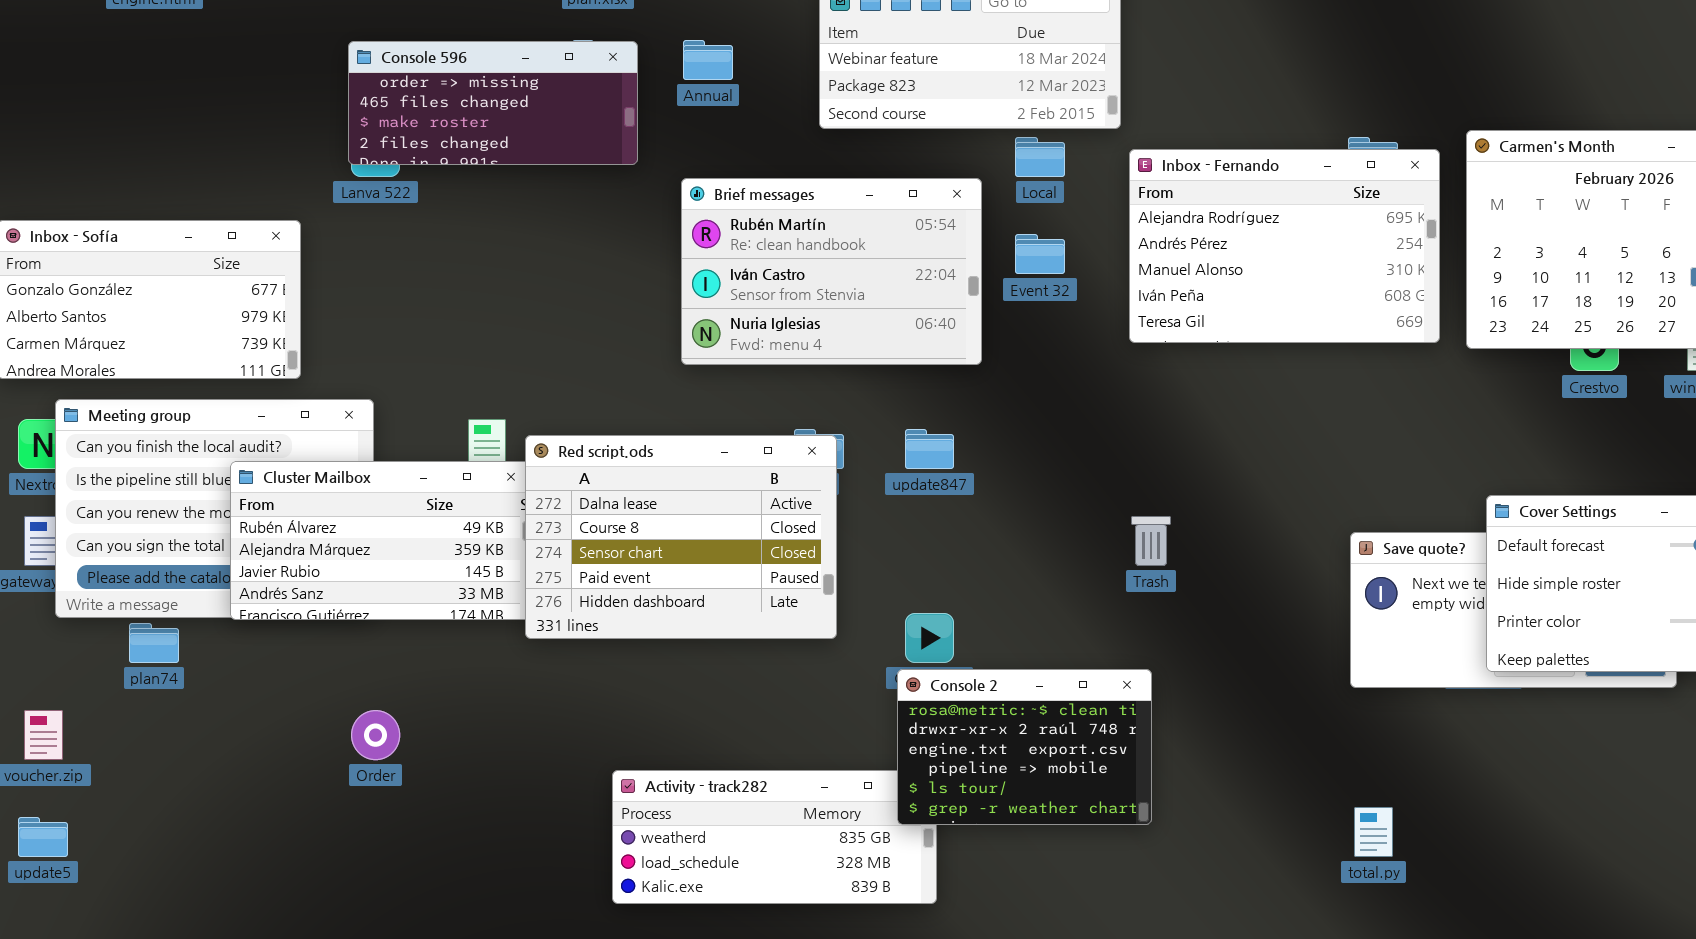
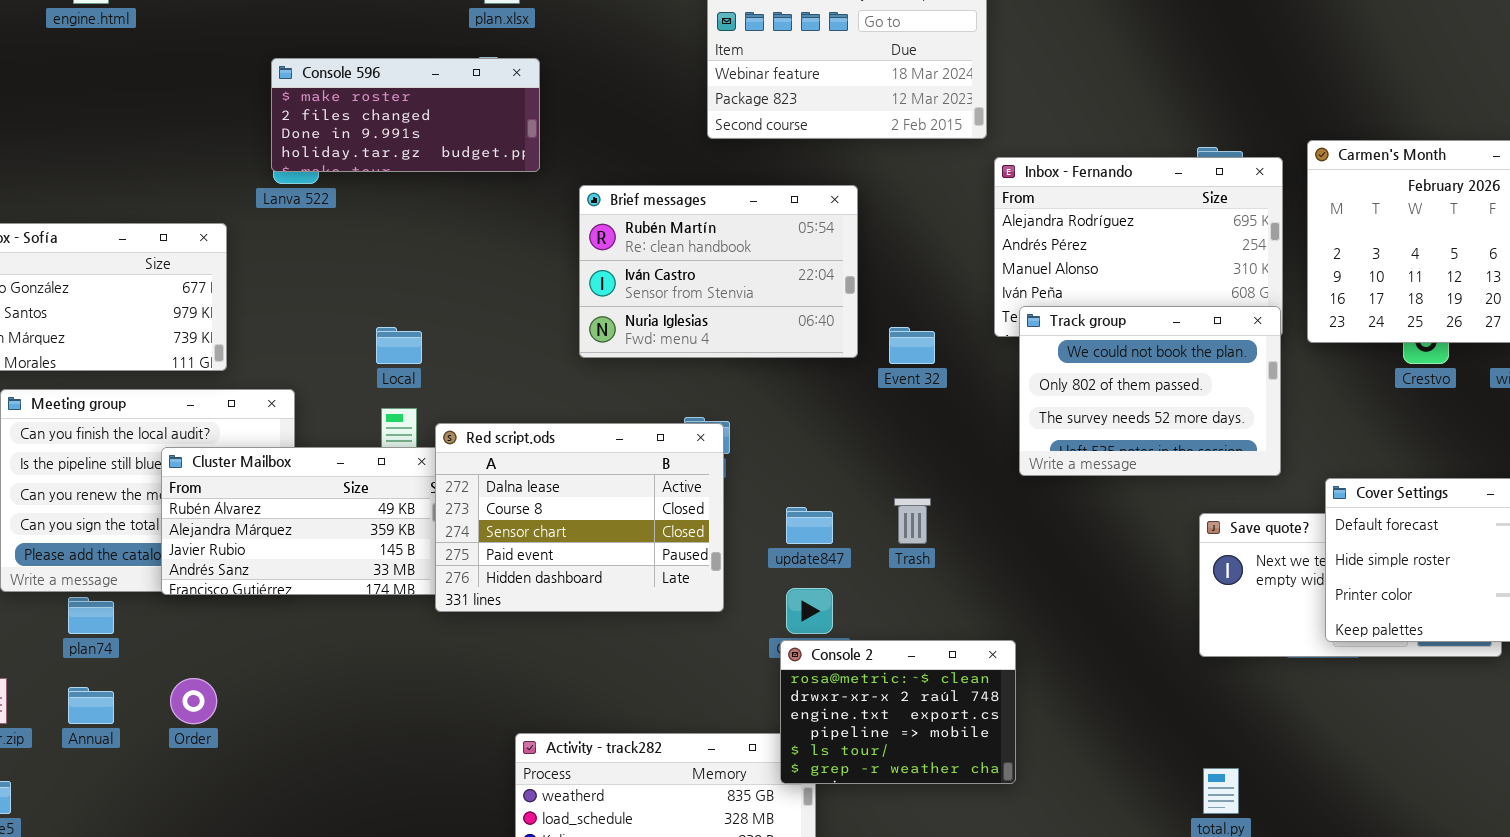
Annual: [683,40,733,80] -> [68,687,114,724], moved
Console 596: [348,41,638,165] -> [271,58,540,172], scrolled down 2 rows
Local: [1015,137,1065,177] -> [376,327,422,364], moved
Event 32: [1015,234,1065,274] -> [889,327,935,364], moved
Track group: none -> [1019,306,1281,476], opened
update847: [905,429,954,469] -> [786,507,833,544], moved
Trash: [1131,516,1171,566] -> [894,498,931,544], moved
Order: [351,710,400,760] -> [170,678,217,724], moved

